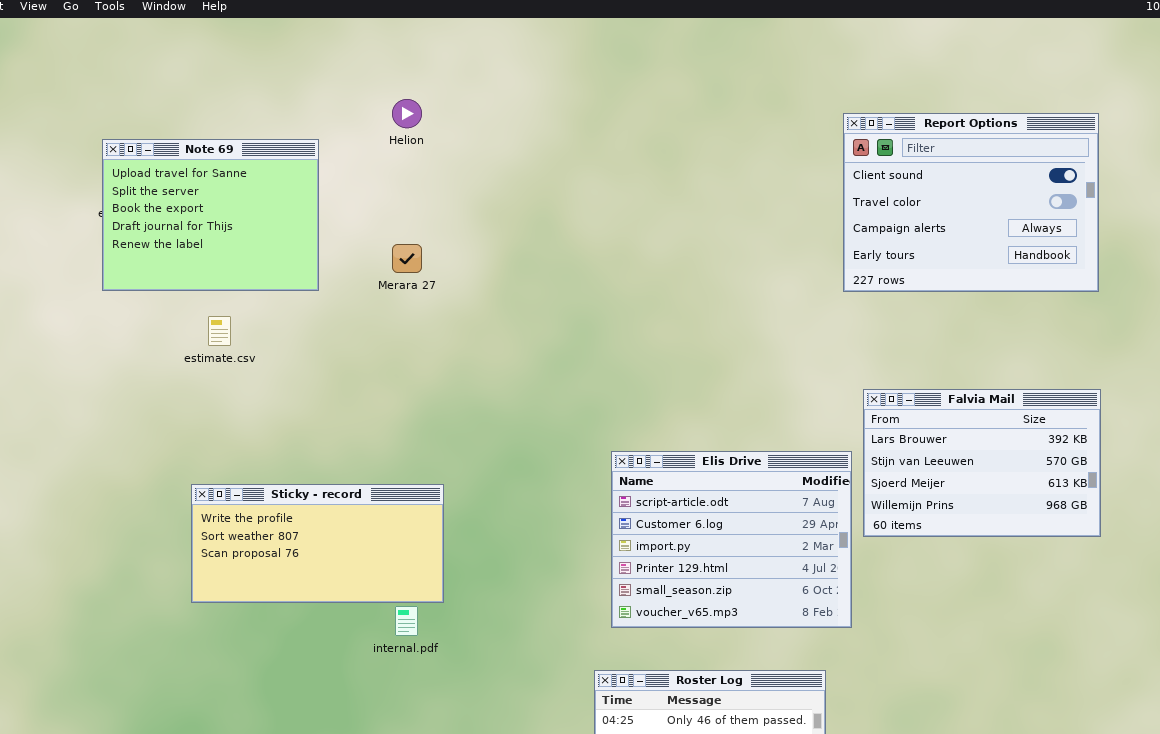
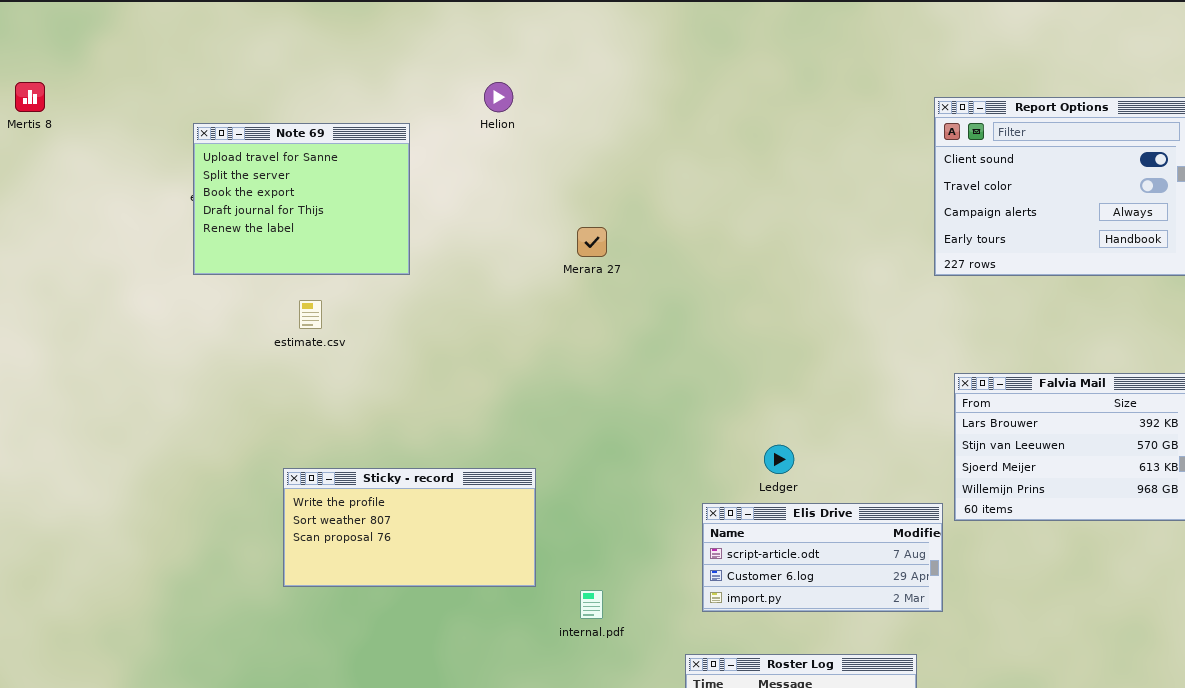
Merara 27: [392,244,422,273] -> [577,227,607,257], moved
Elis Drive: [611,451,852,628] -> [702,503,943,612], resized
internal.pdf: [395,606,418,636] -> [580,590,603,619], moved

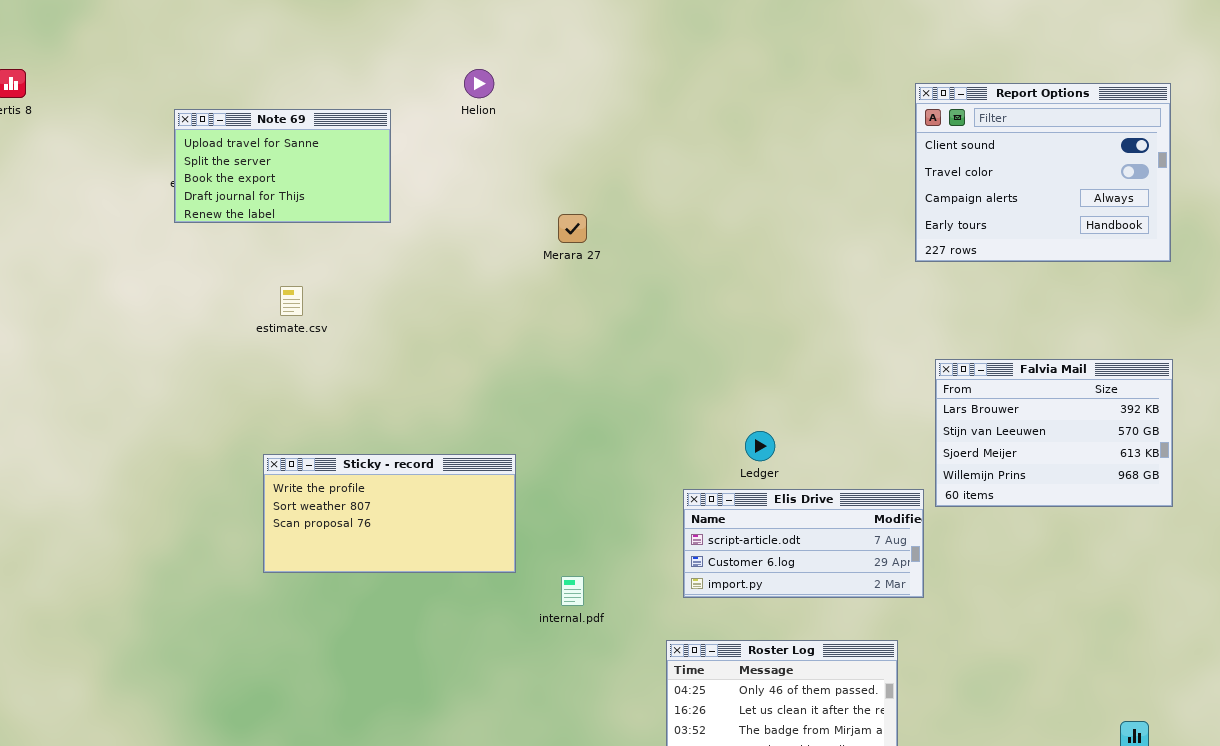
Note 69: [193,123,410,275] -> [174,109,391,223], resized

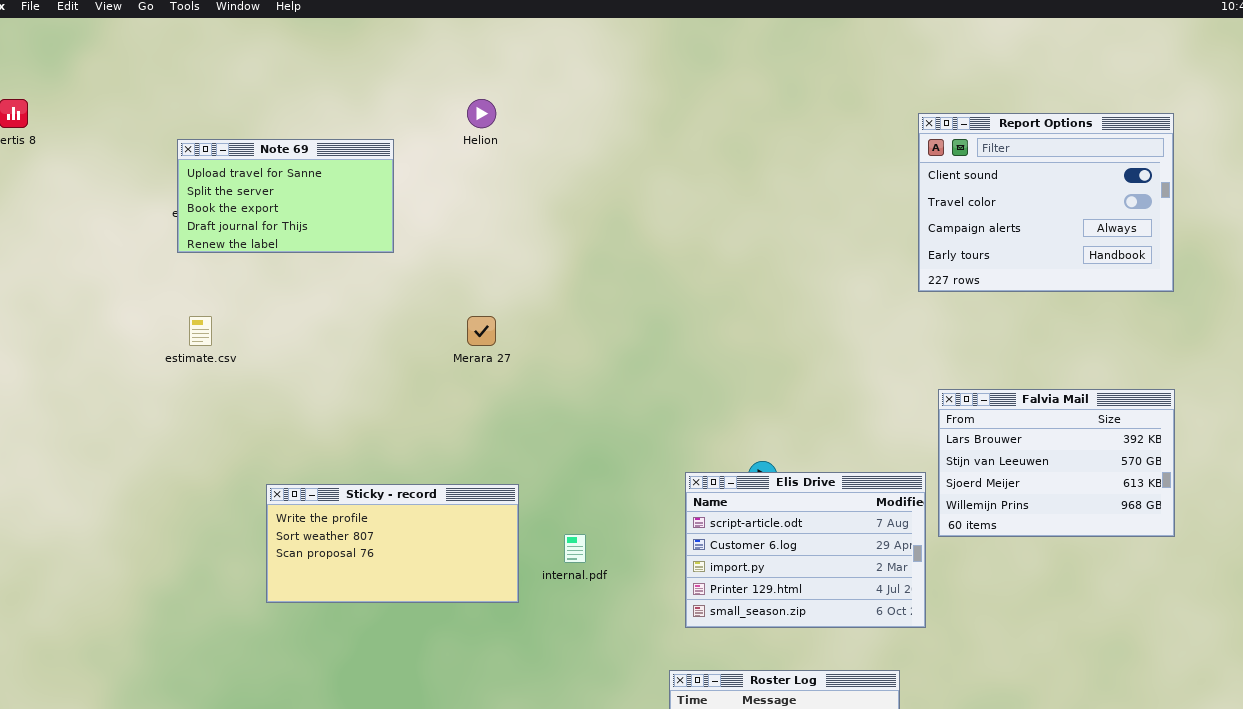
Merara 27: [558,214,587,243] -> [467,316,496,346], moved
estimate.csv: [280,286,303,316] -> [189,316,212,346], moved
Elis Drive: [683,489,924,598] -> [685,472,926,628], resized
internal.pdf: [561,576,584,606] -> [564,534,586,563], moved

